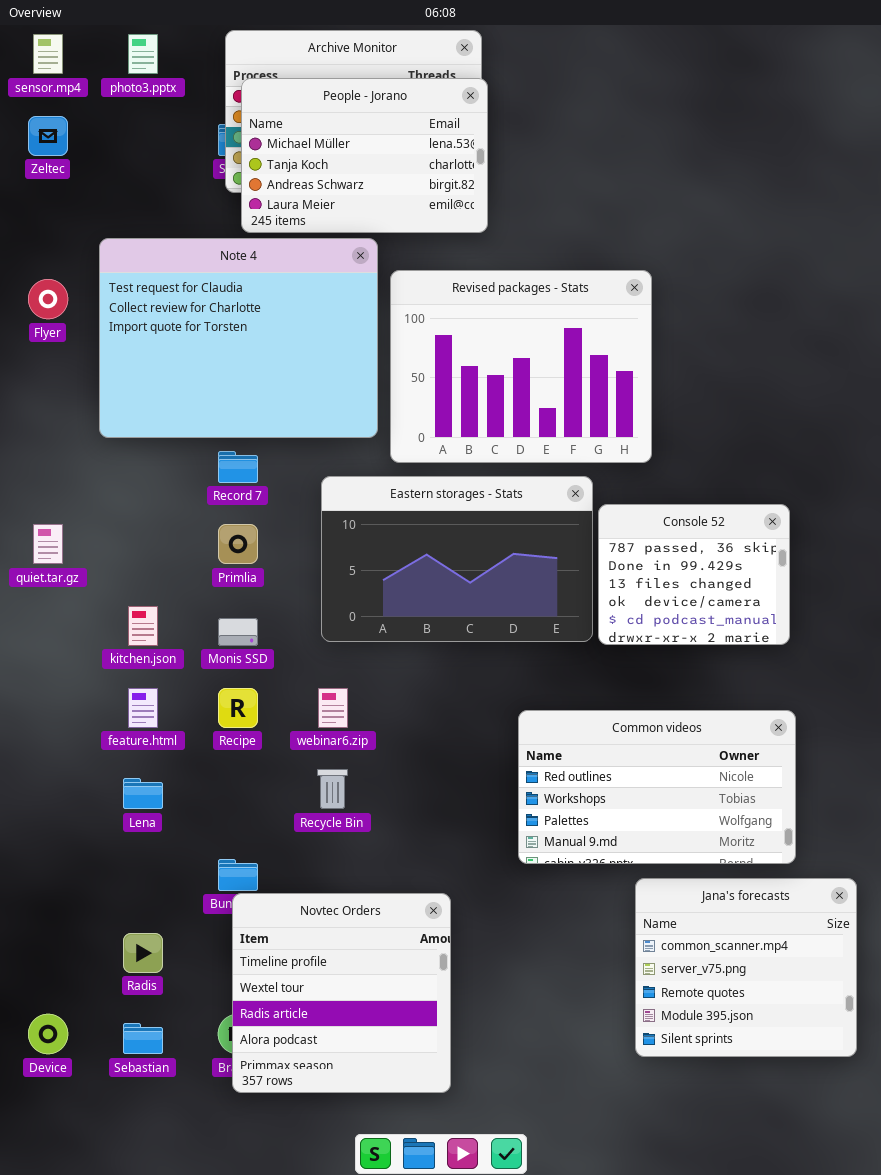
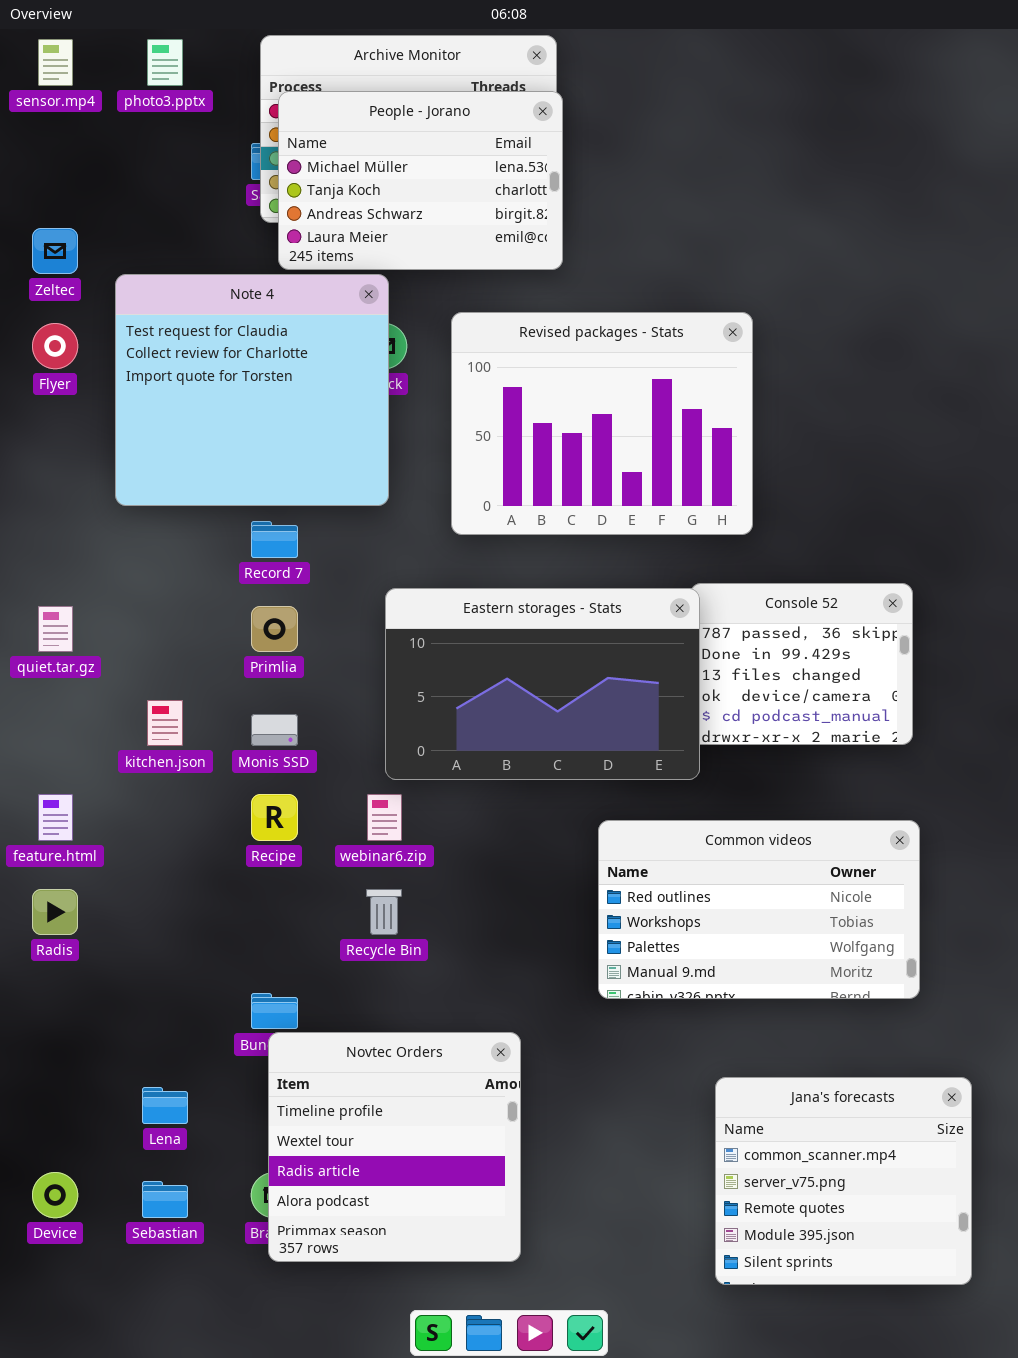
Zeltec: [28,116,68,156] -> [32,228,78,274], moved
Note 4: [99,238,378,438] -> [115,274,389,506], resized
Eastern storages - Stats: [321,476,593,642] -> [385,588,700,780], moved
feature.html: [128,688,158,728] -> [38,794,73,841], moved
Lena: [123,778,163,809] -> [142,1087,188,1124], moved
Jana's forecasts: [635,878,857,1057] -> [715,1077,972,1285], moved
Radis: [123,933,163,973] -> [32,889,78,935], moved

